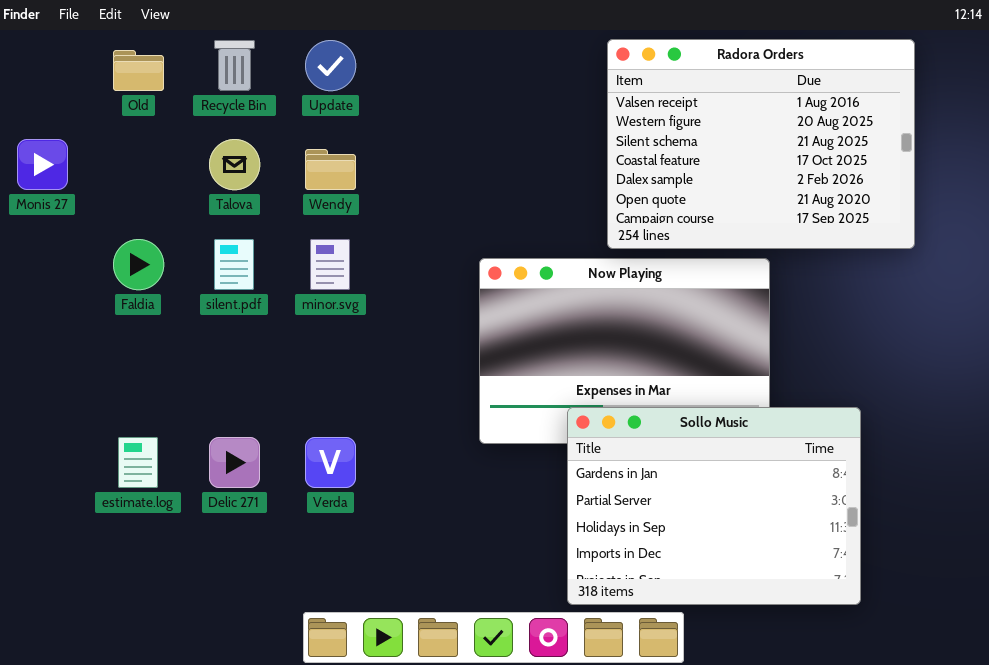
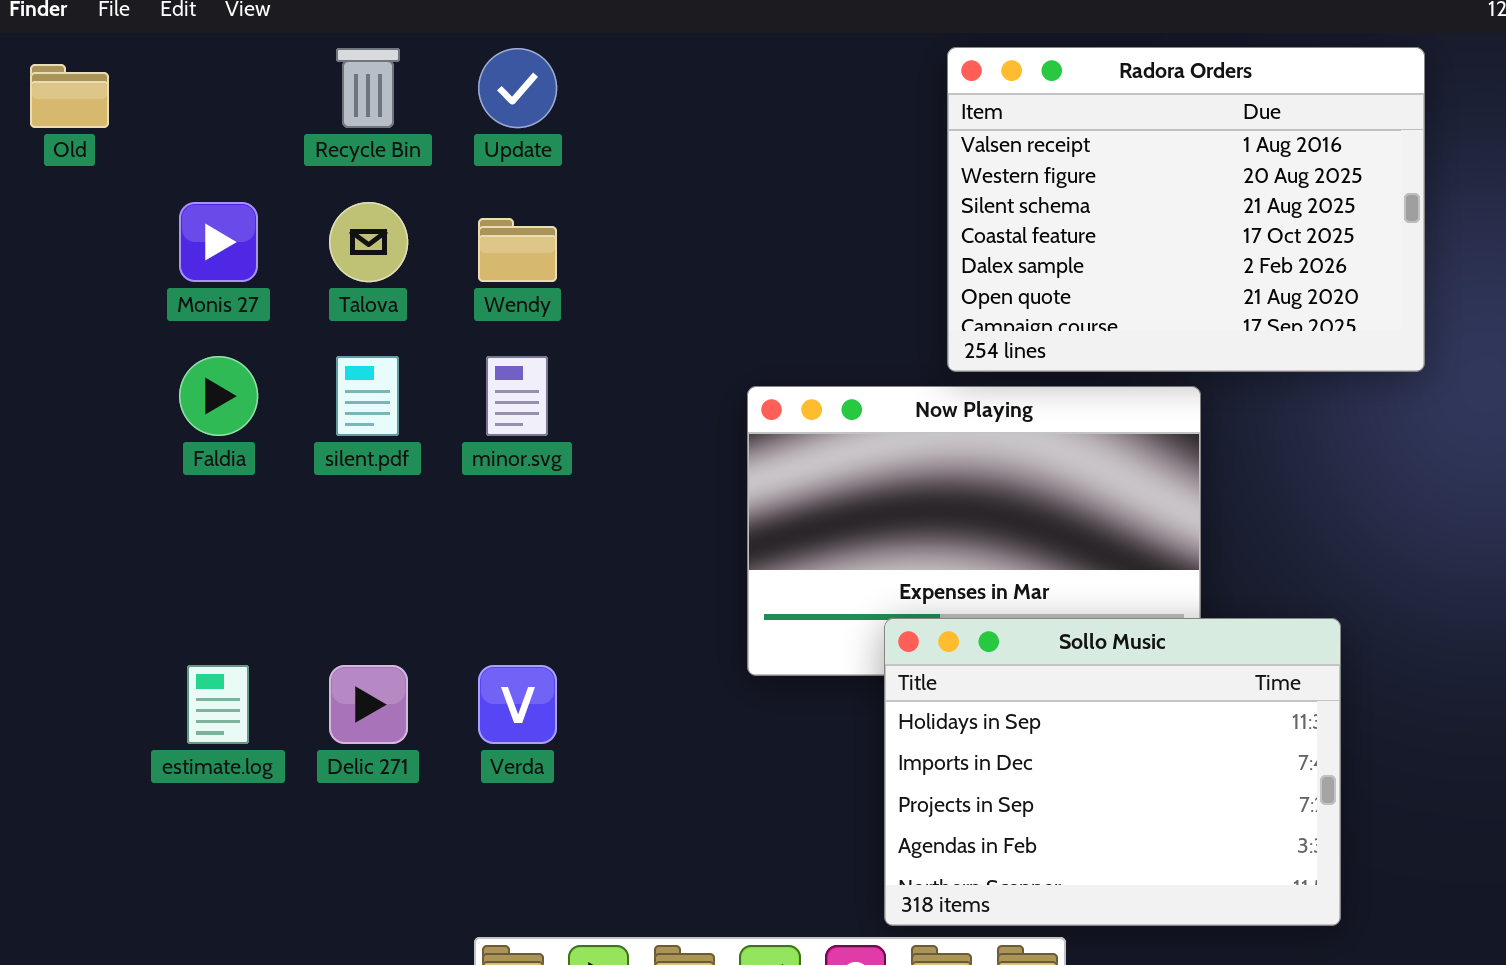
Old: [113,50,164,91] -> [30,64,109,128], moved
Monis 27: [17,139,68,190] -> [179,202,258,282], moved
Sollo Music: [567,407,861,605] -> [884,618,1341,926], scrolled down 2 rows

